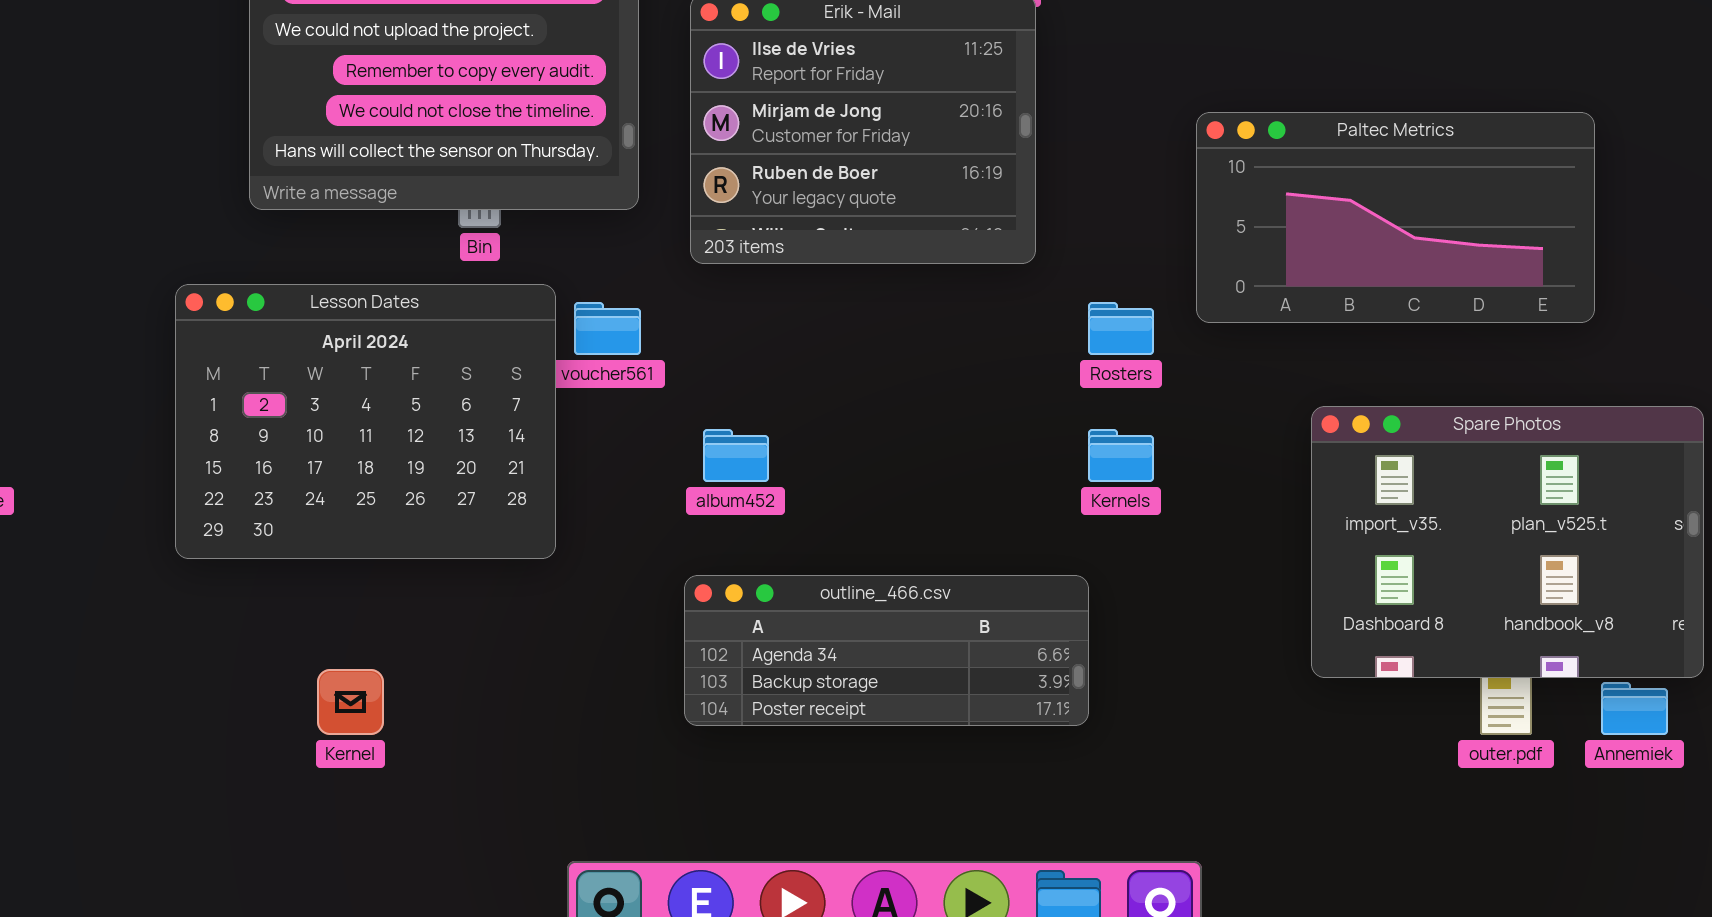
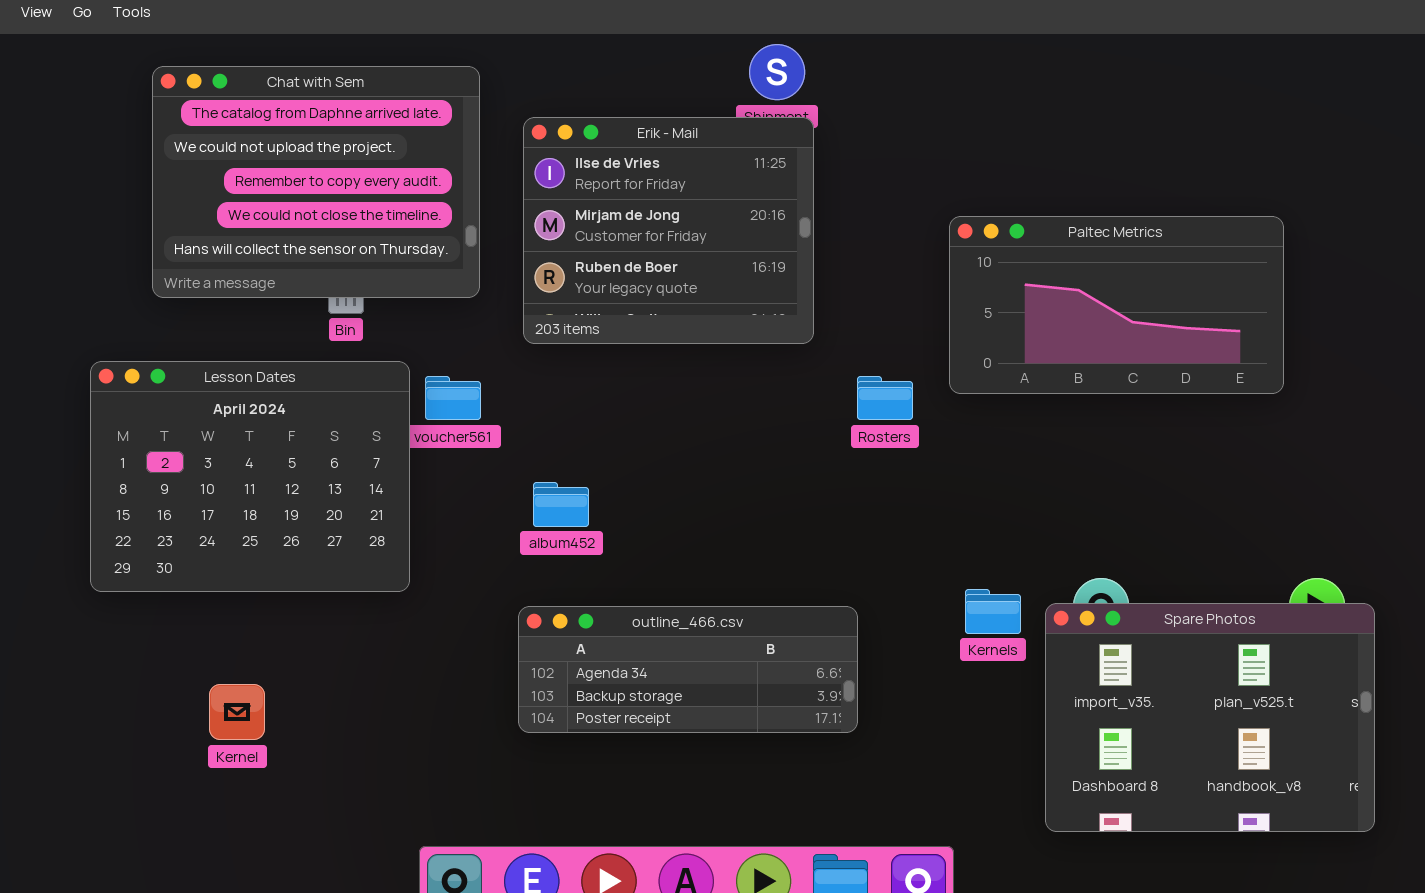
Spare Photos: [1311,406,1704,678] -> [1045,603,1375,832], moved
Kernels: [1088,429,1154,482] -> [965,589,1021,634], moved

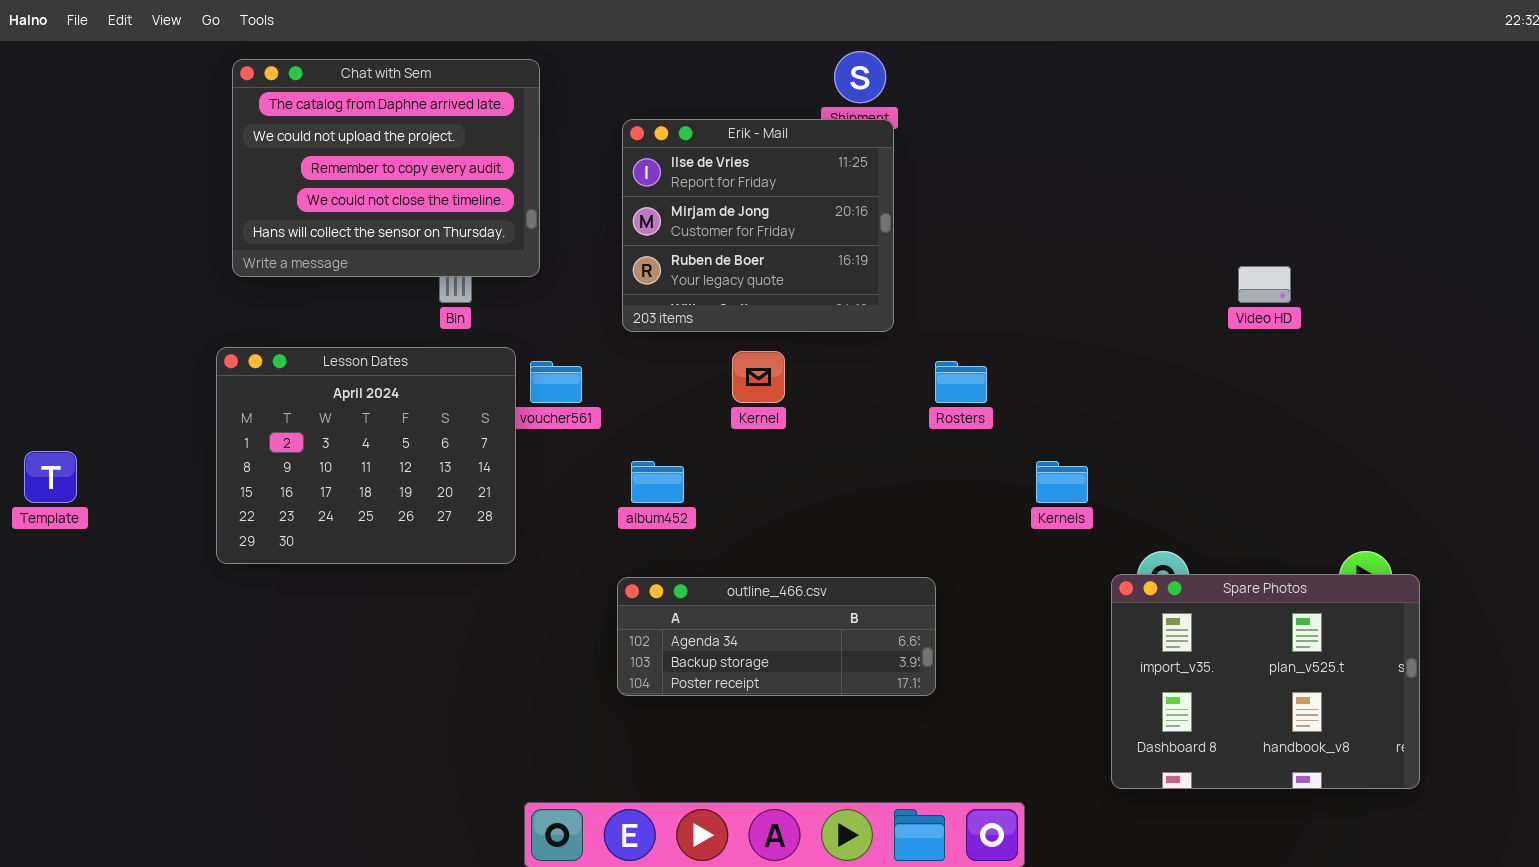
Chat with Sem: [152,66,480,298] -> [232,59,540,277], moved
Paltec Metrics: [949,216,1284,394] -> none, closed
Kernels: [965,589,1021,634] -> [1036,461,1088,503], moved
Kernel: [209,684,265,740] -> [732,351,785,403], moved

